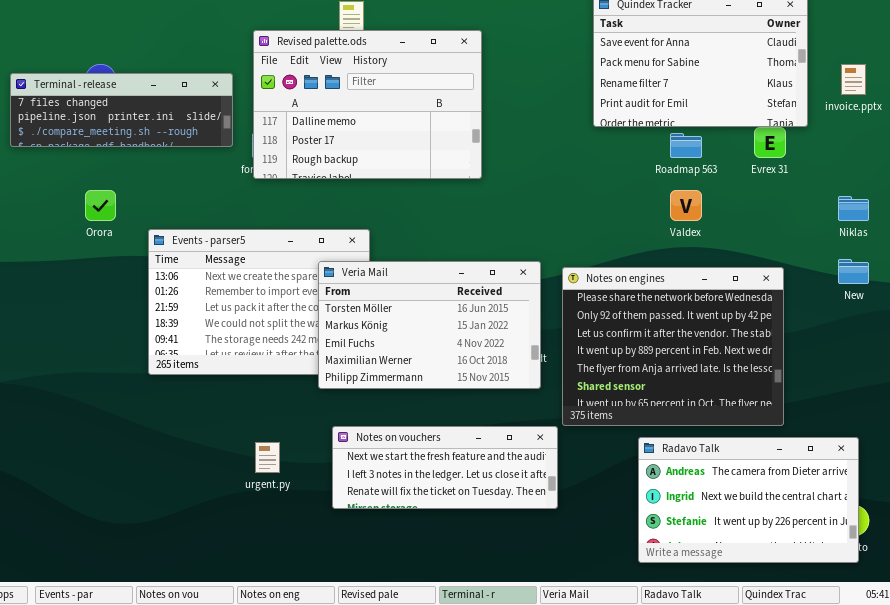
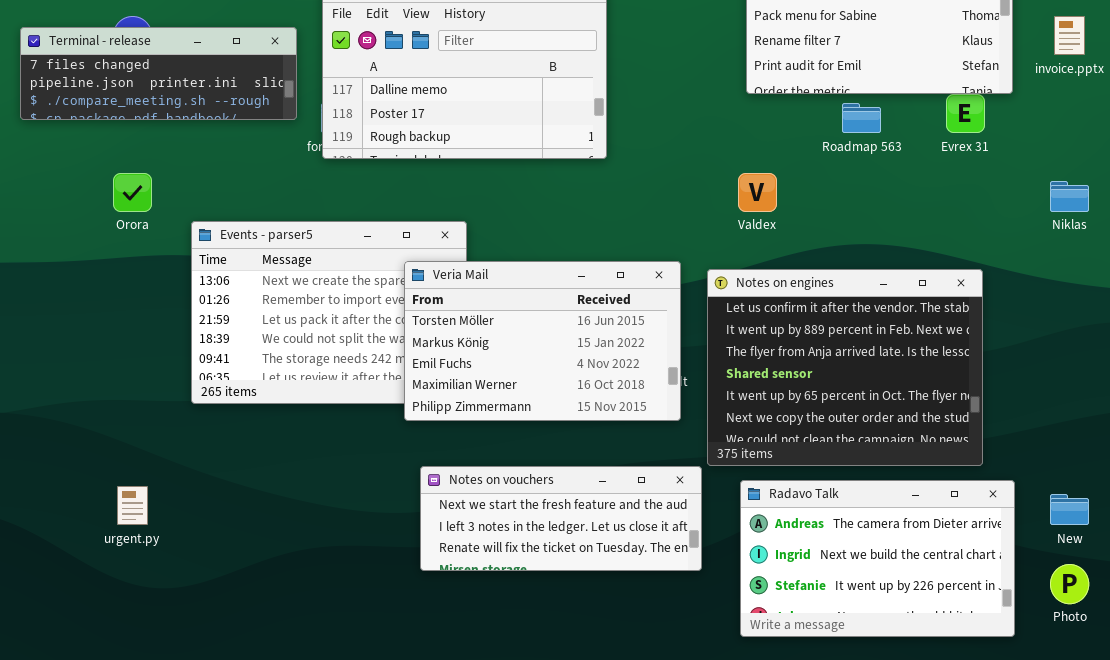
Valdex: [670,190,702,221] -> [738,173,777,212], moved
New: [838,259,869,284] -> [1050,494,1089,525], moved
Notes on engines: [562,267,784,426] -> [707,269,983,466], scrolled down 2 rows
Radavo Talk: [638,437,859,563] -> [740,480,1015,637], moved
urgent.py: [255,442,280,473] -> [117,486,148,525], moved

